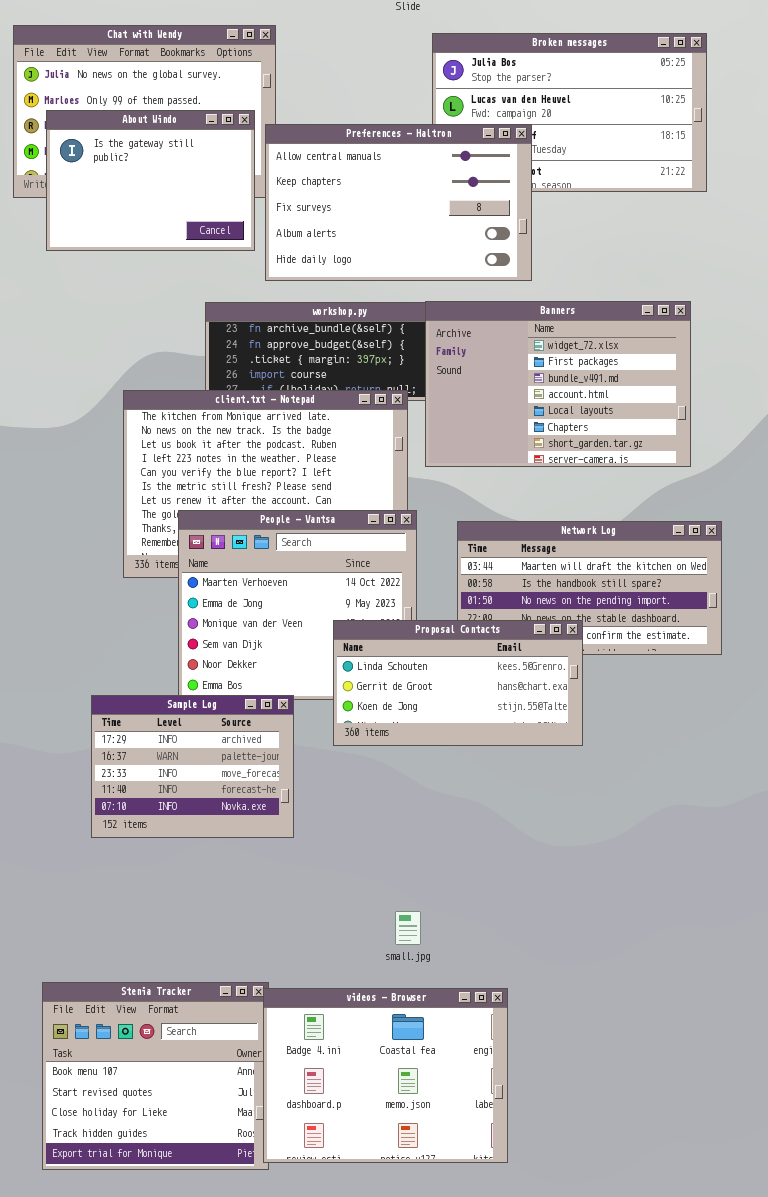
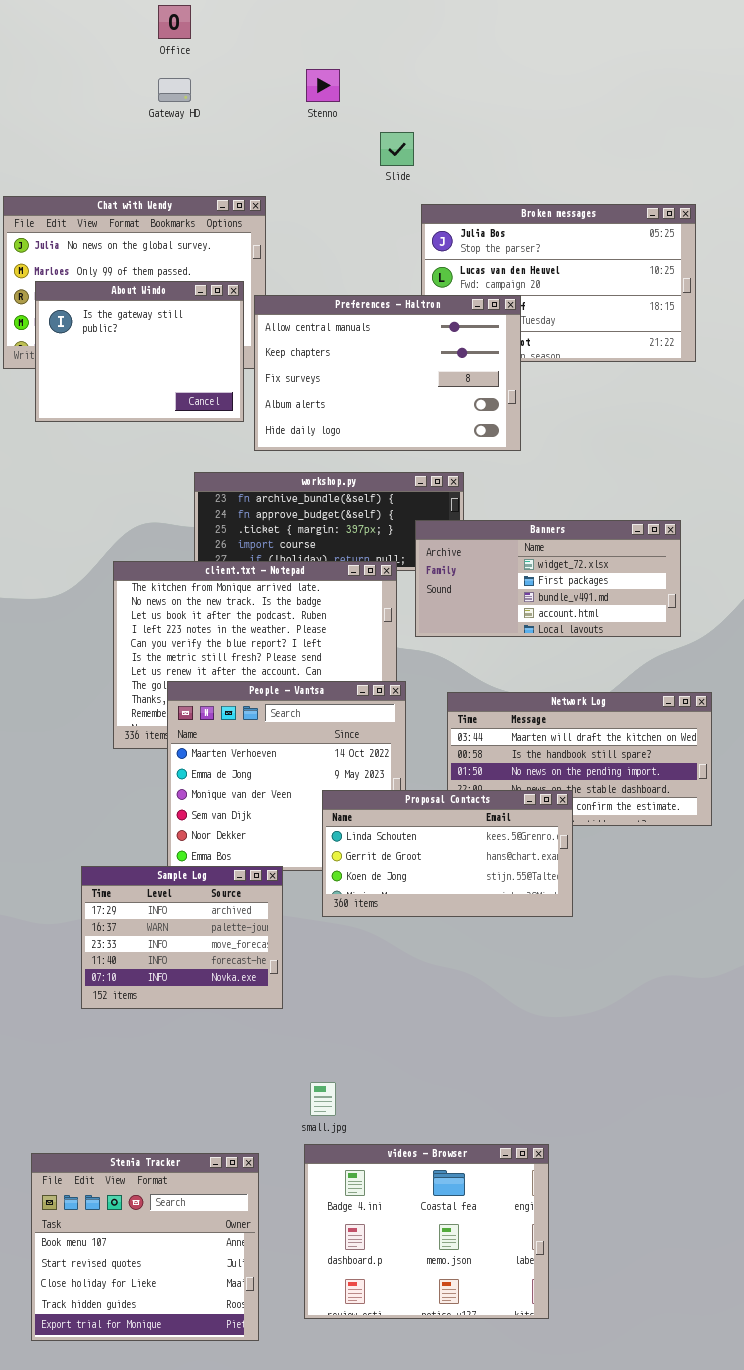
Banners: [425,301,691,467] -> [415,520,681,637], resized
small.jpg: [395,911,421,945] -> [310,1082,336,1116], moved
videos - Browser: [263,988,508,1163] -> [304,1144,549,1319], moved

